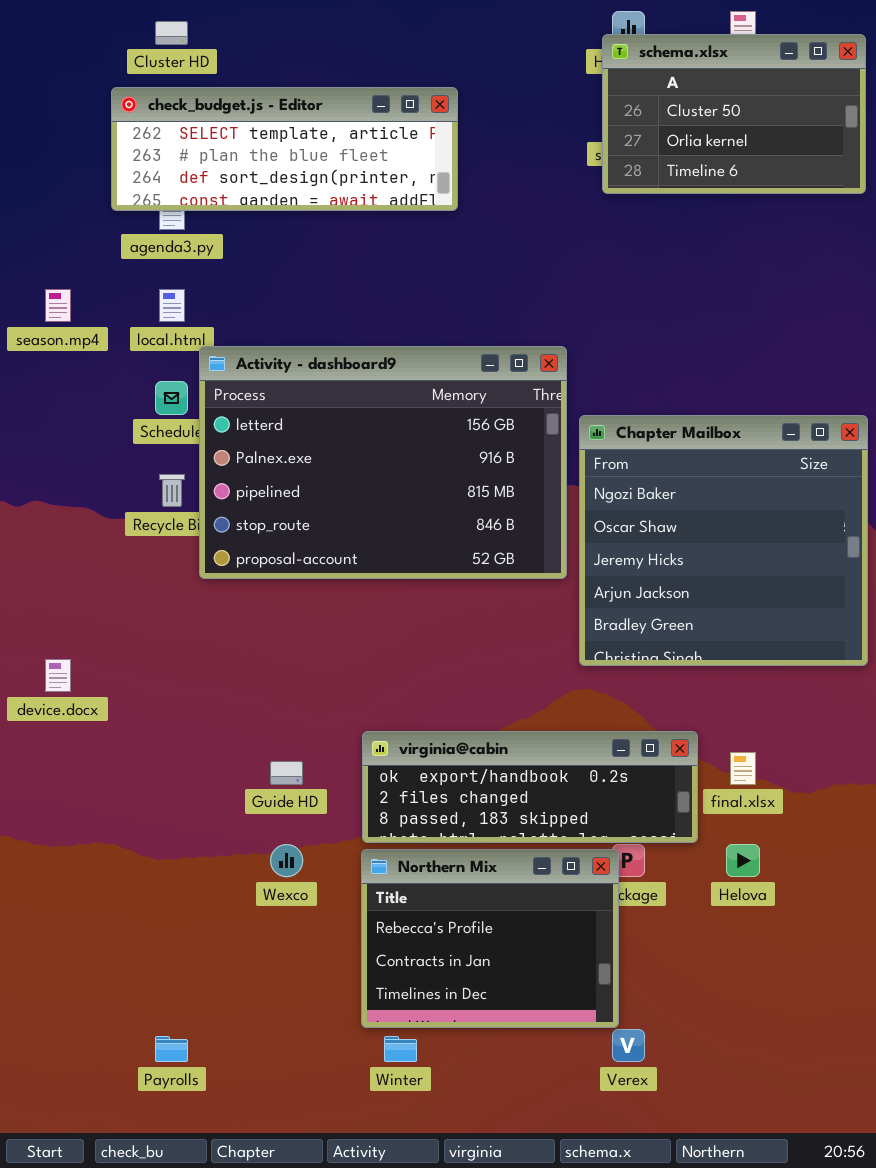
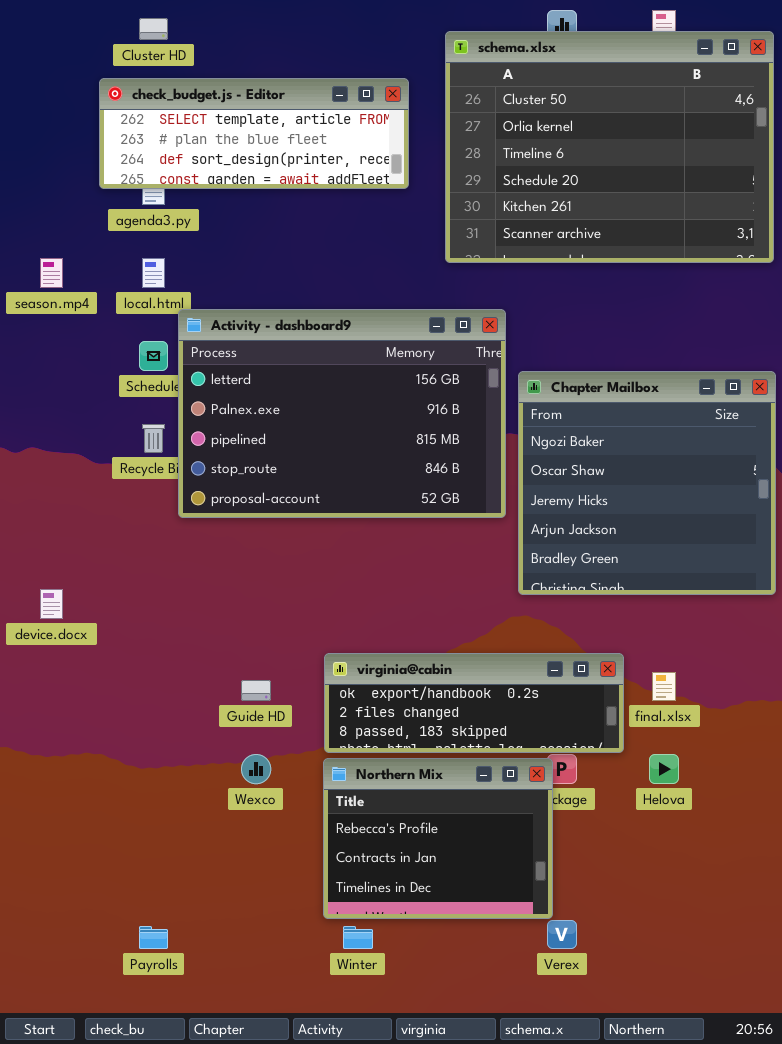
schema.xlsx: [602,34,866,194] -> [445,31,774,263], resized

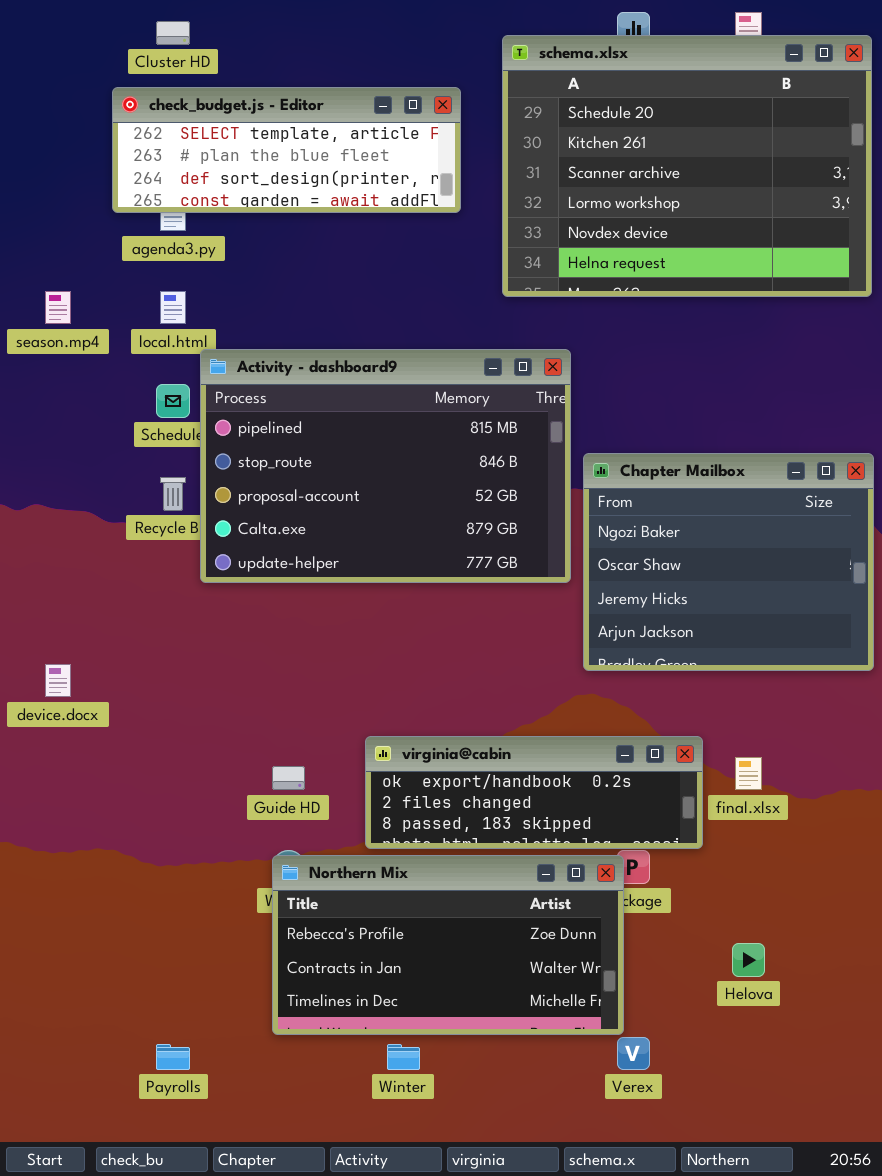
schema.xlsx: [445,31,774,263] -> [502,35,872,297], scrolled down 3 rows
Activity - dashboard9: [178,309,506,518] -> [200,349,571,583], scrolled down 2 rows
Chapter Mailbox: [518,371,776,595] -> [583,453,874,671], resized
Helova: [649,754,679,784] -> [732,943,765,977], moved
Northern Mix: [323,758,553,919] -> [272,855,624,1035], resized

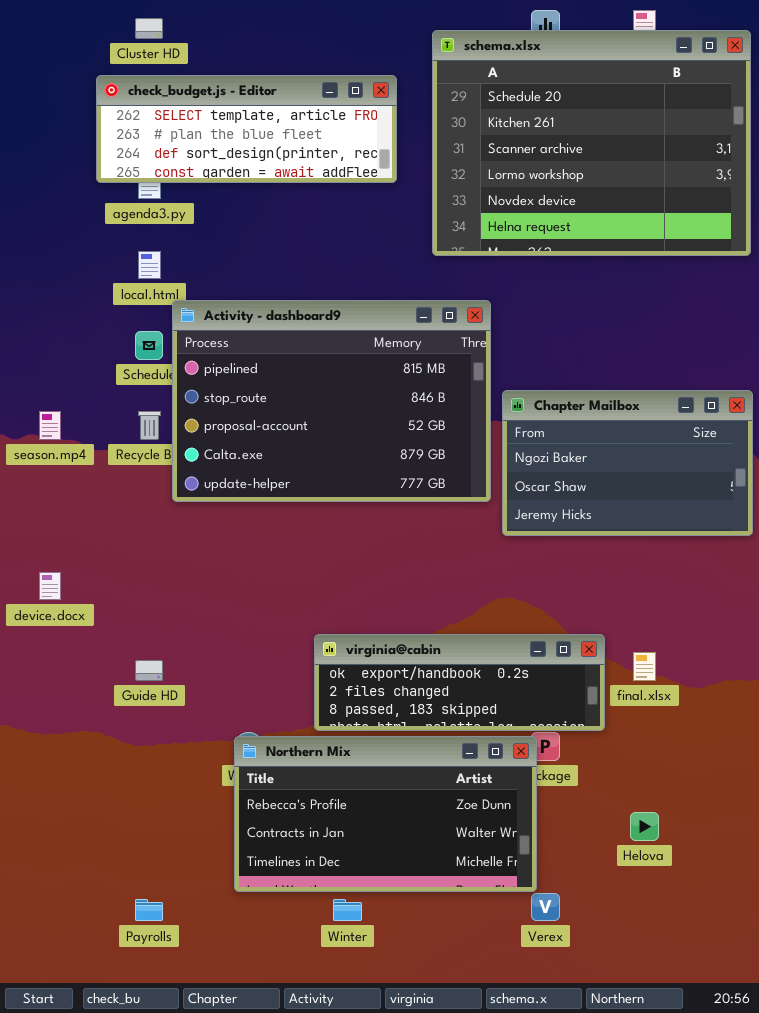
season.mp4: [45,291,71,324] -> [39,411,61,440], moved
Chapter Mailbox: [583,453,874,671] -> [502,390,753,536], resized
Guide HD: [272,766,305,790] -> [135,660,163,681], moved

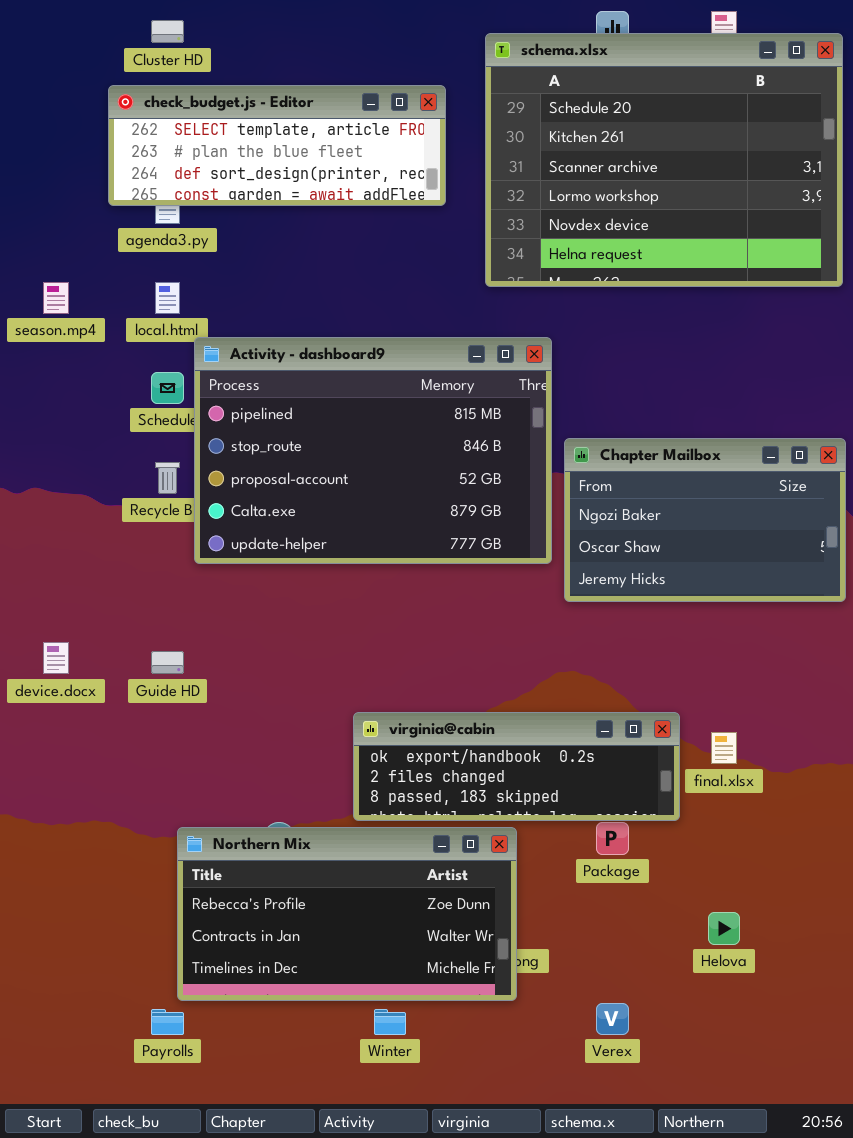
season.mp4: [39,411,61,440] -> [43,282,69,314], moved
Guide HD: [135,660,163,681] -> [151,651,184,674], moved
Northern Mix: [234,736,537,892] -> [177,827,517,1001], moved

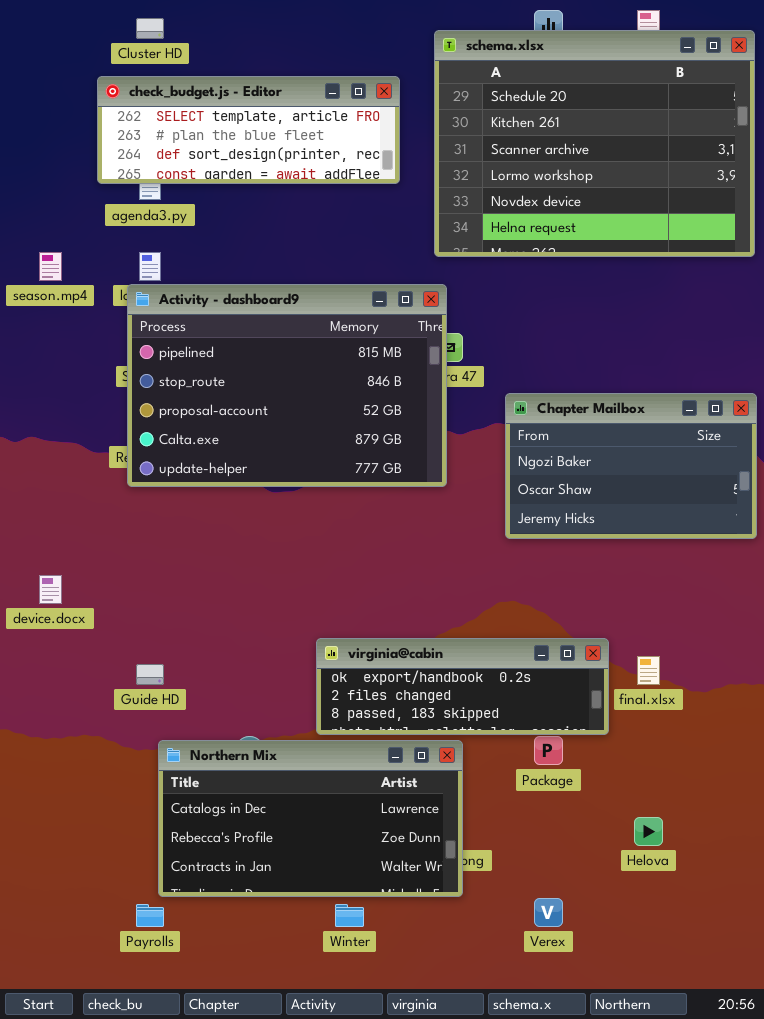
Activity - dashboard9: [194,337,552,564] -> [127,284,447,487], moved
Guide HD: [151,651,184,674] -> [136,664,164,685], moved
Northern Mix: [177,827,517,1001] -> [158,740,463,897], scrolled up 1 row

